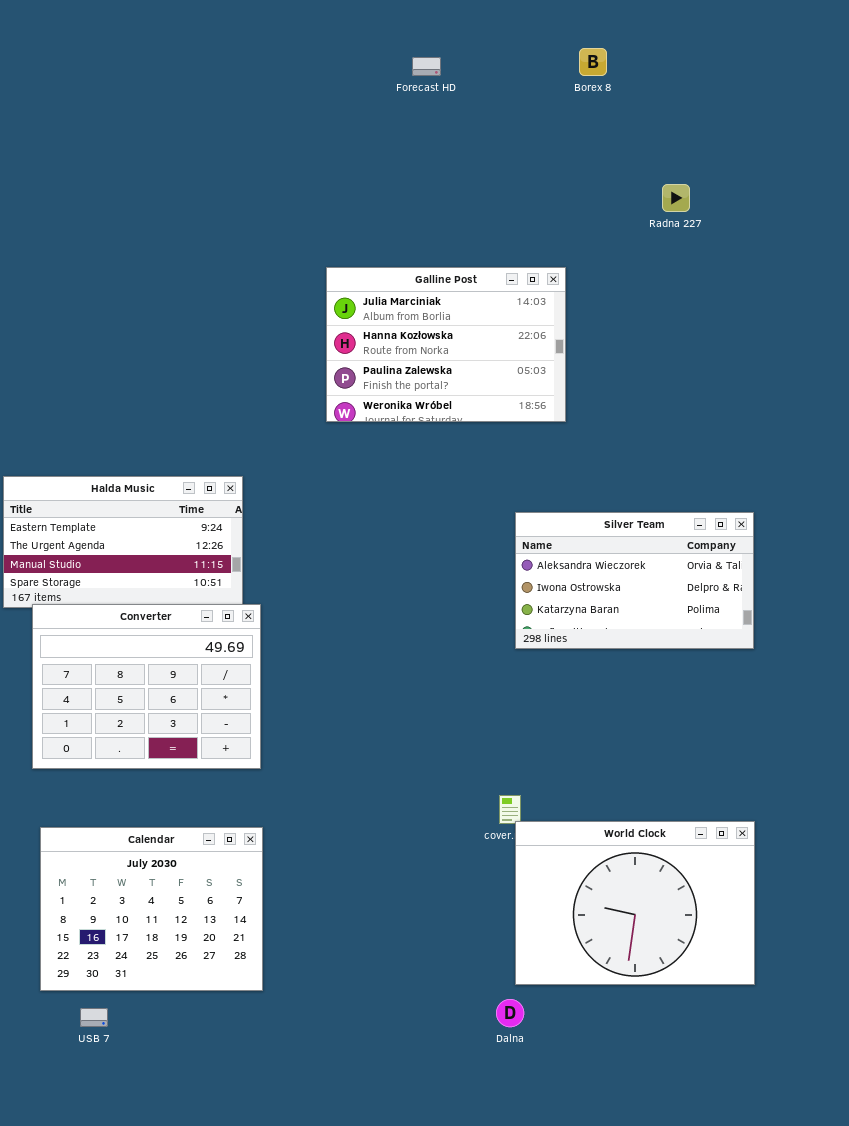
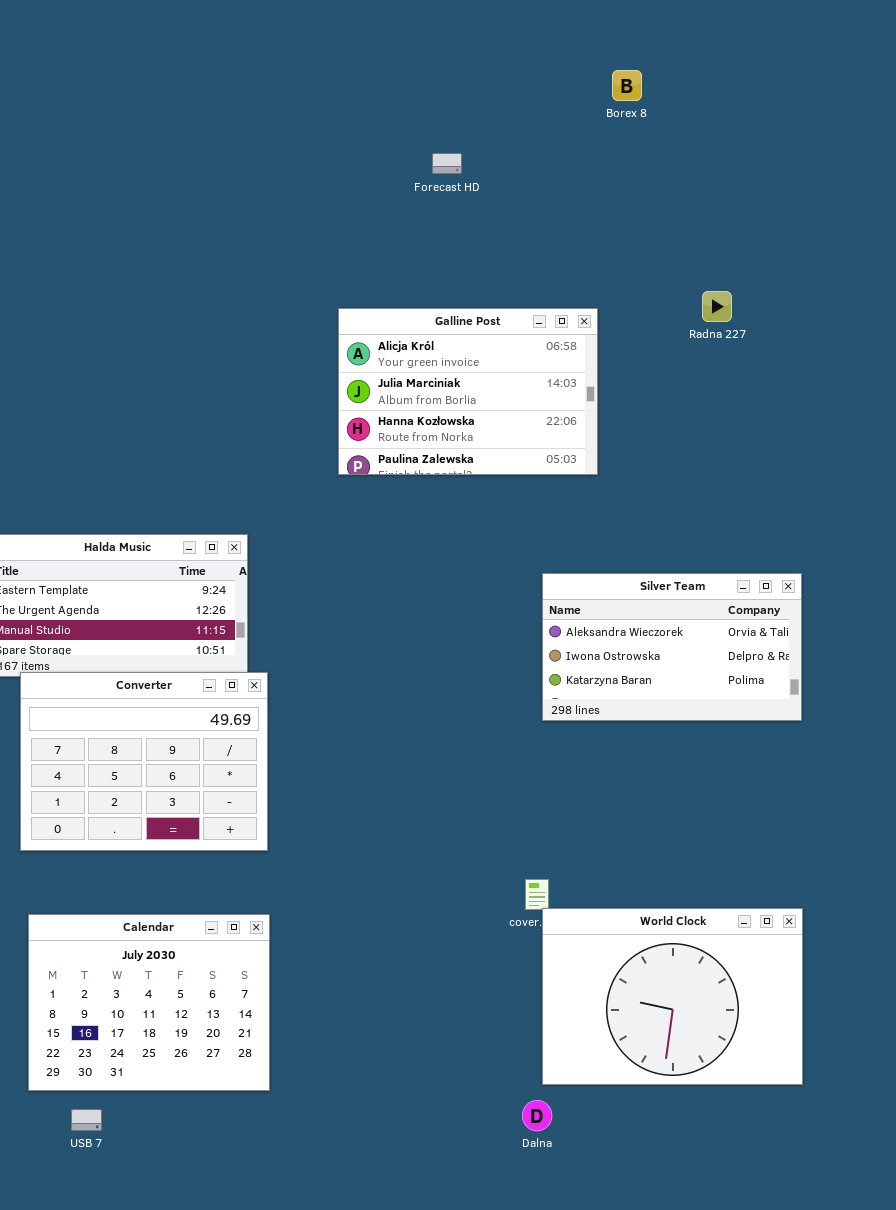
Forecast HD: [412,57,441,76] -> [432,153,462,174], moved
Radna 227: [662,184,690,212] -> [702,291,732,322], moved
Galline Post: [326,267,566,422] -> [338,308,598,475], scrolled up 1 row

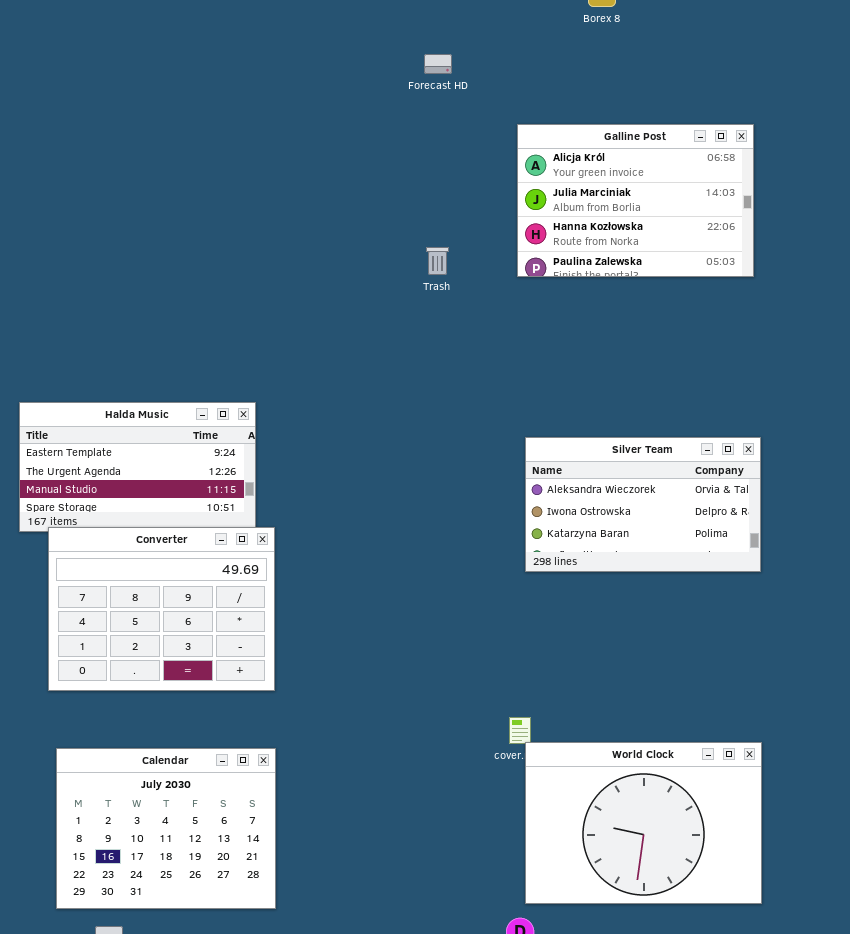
Galline Post: [338,308,598,475] -> [517,124,754,277], moved

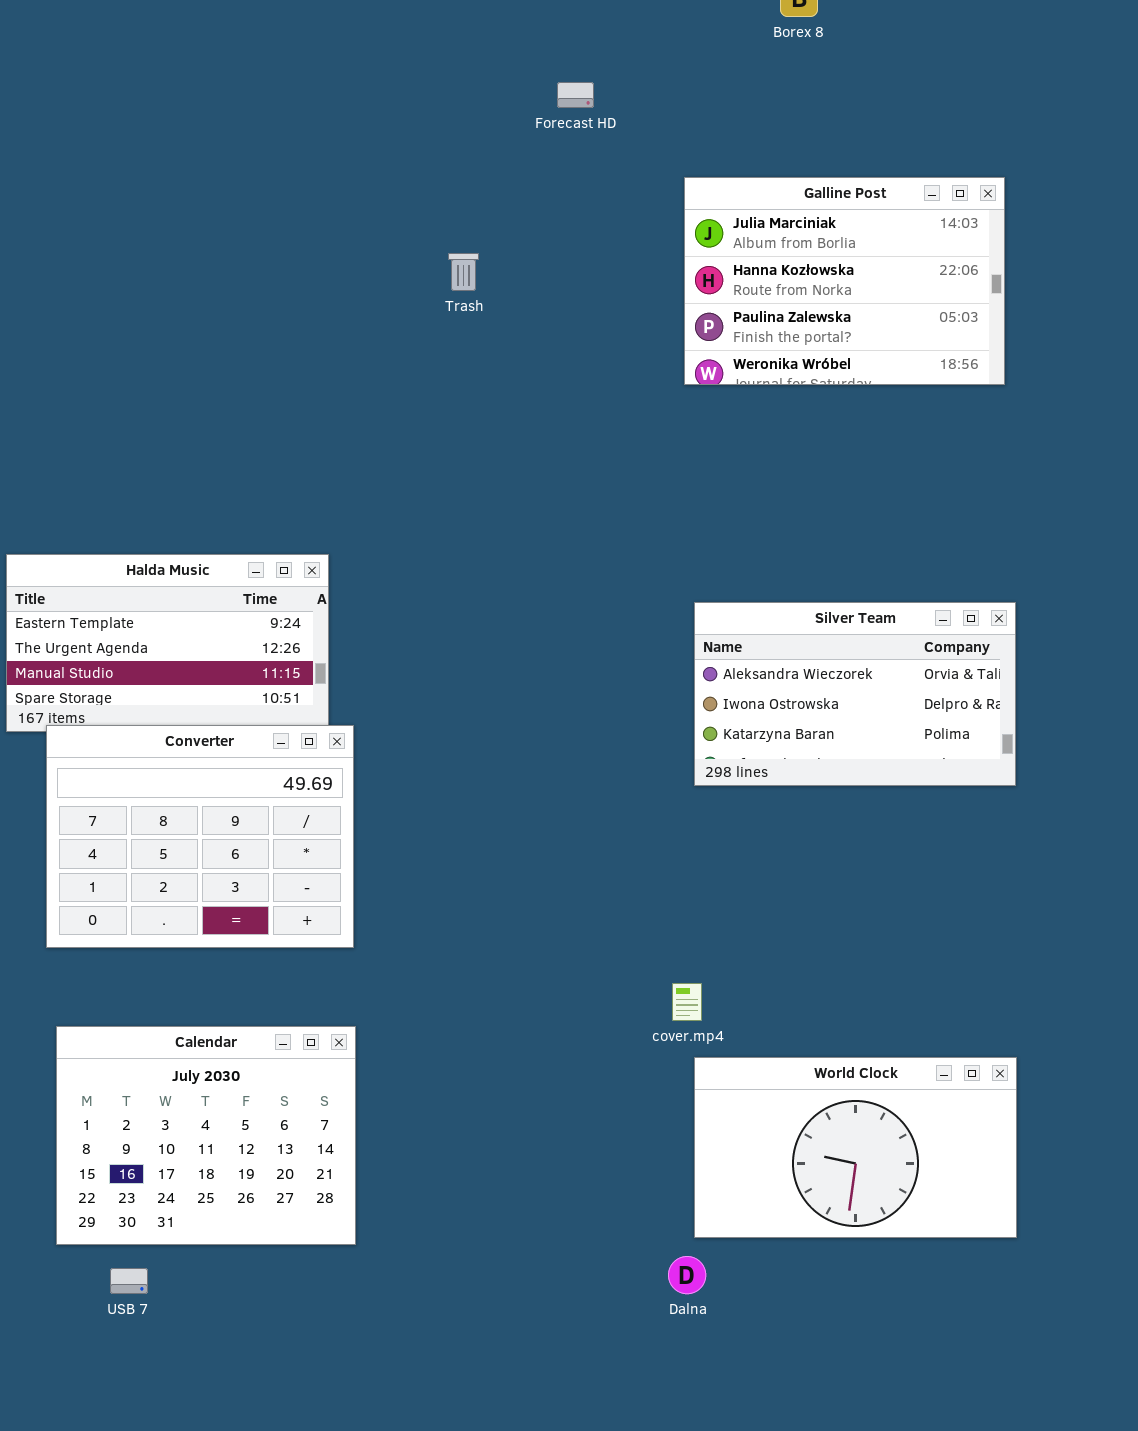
Galline Post: [517,124,754,277] -> [684,177,1005,385], scrolled down 1 row
Trash: [426,247,449,275] -> [448,253,479,291], moved
World Clock: [525,742,762,904] -> [694,1057,1017,1238], resized

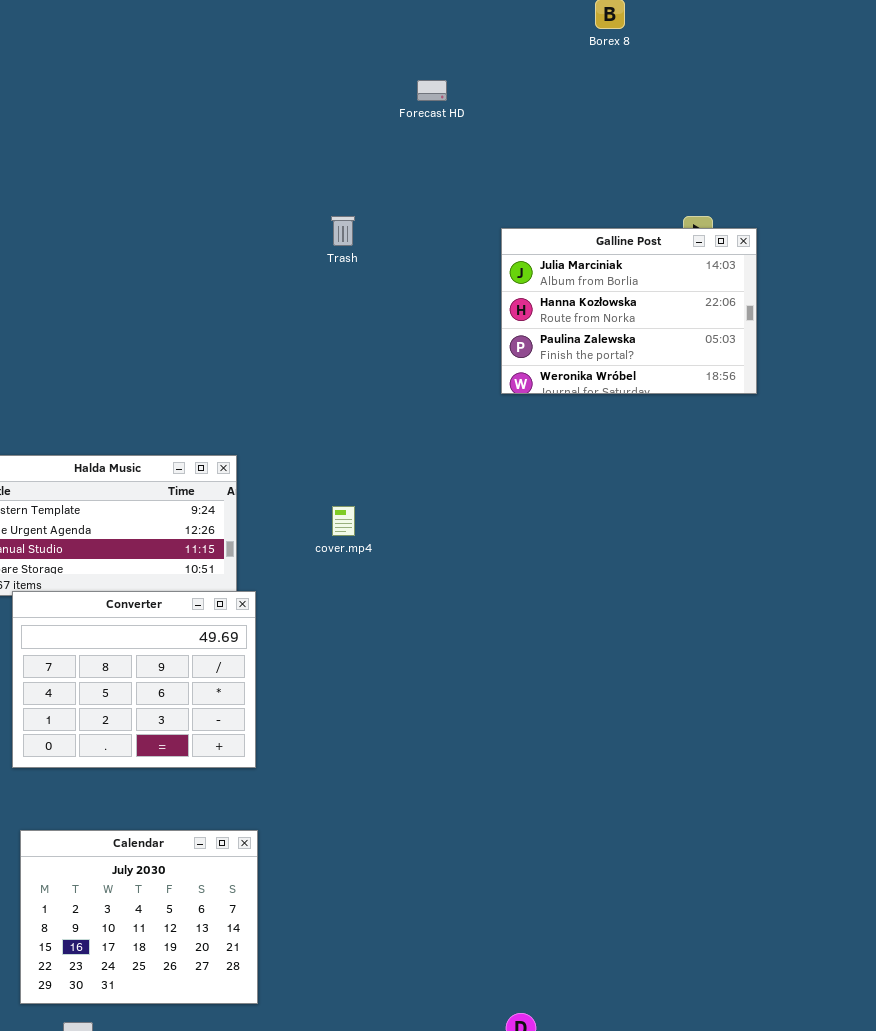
Galline Post: [684,177,1005,385] -> [501,228,757,394], moved
Silver Team: [694,602,1016,786] -> none, closed
cover.mp4: [672,983,702,1021] -> [332,506,355,536], moved
World Clock: [694,1057,1017,1238] -> none, closed

